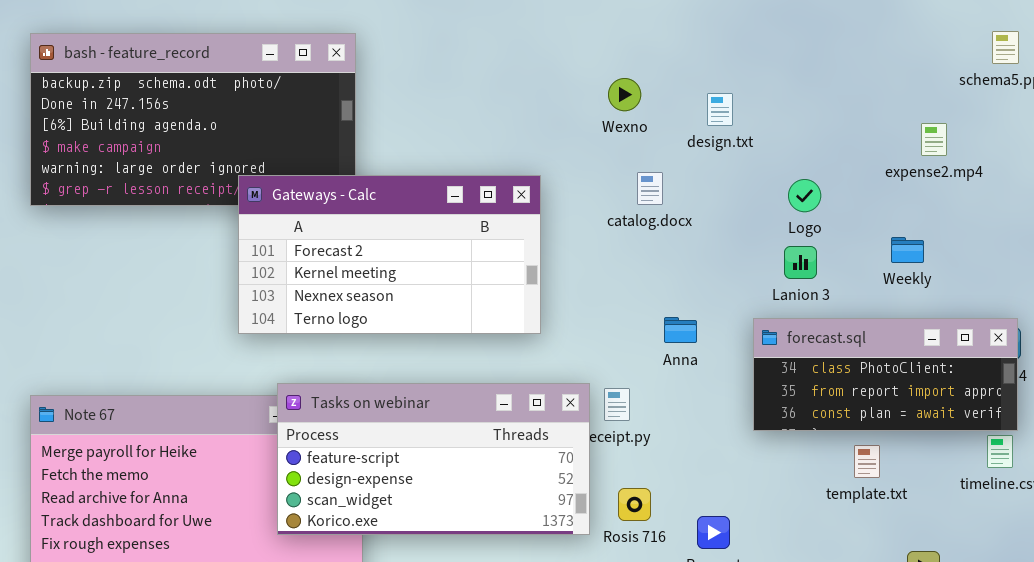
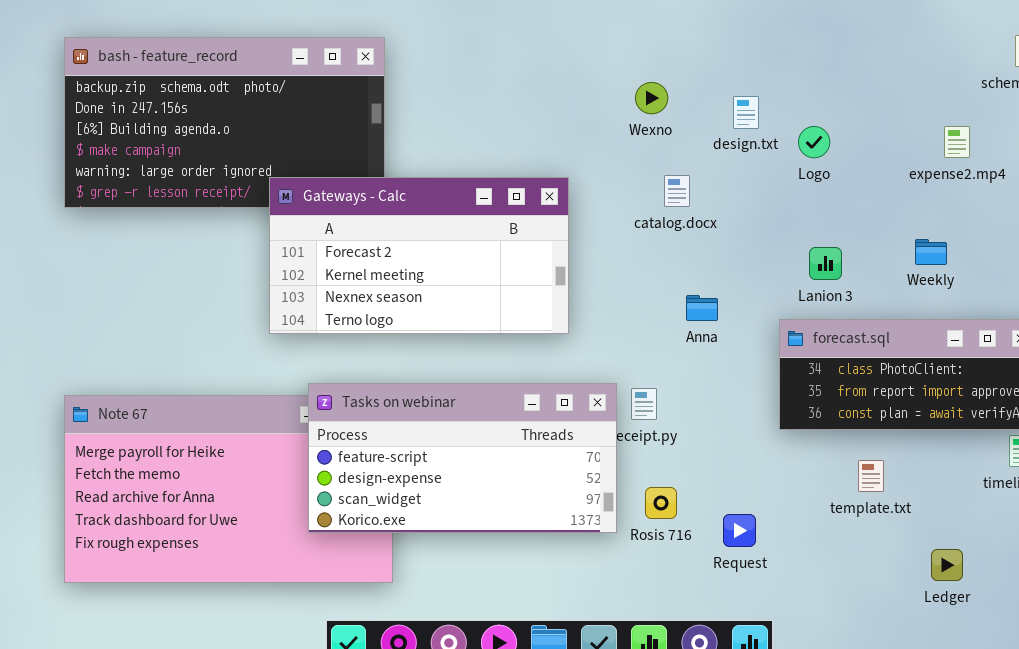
Logo: [788,179,821,212] -> [798,126,830,158], moved
Anna: [664,317,697,343] -> [686,295,718,321], moved
template.txt: [854,445,880,478] -> [858,460,884,492], moved

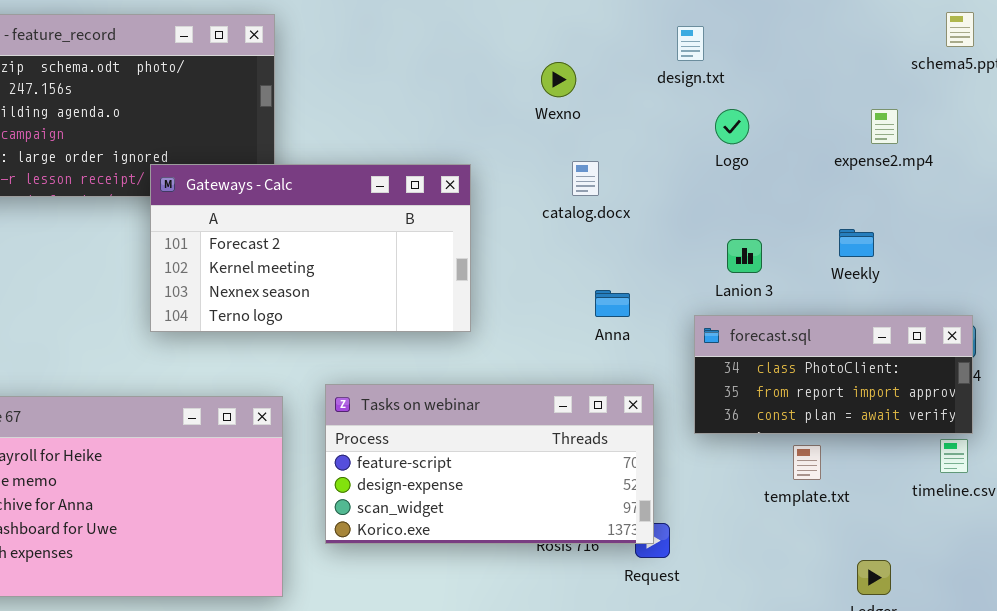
design.txt: [733,96,759,129] -> [677,26,704,61], moved
Tasks on webinar: [308,383,617,533] -> [325,384,654,544], moved
template.txt: [858,460,884,492] -> [793,445,821,480], moved

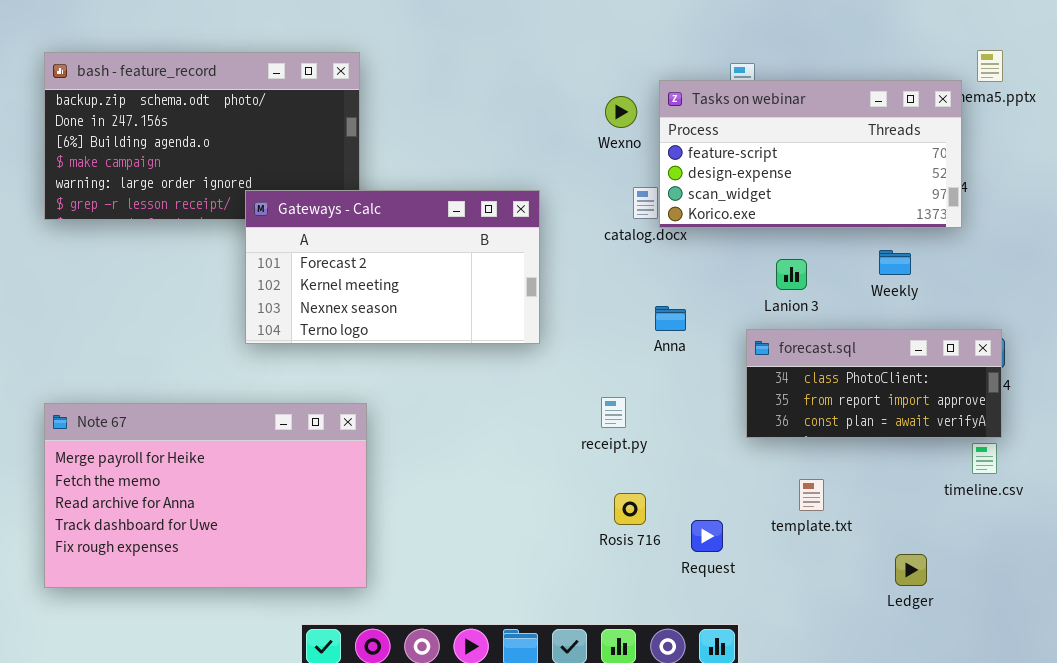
Tasks on webinar: [325,384,654,544] -> [659,80,962,228], moved
template.txt: [793,445,821,480] -> [799,479,824,511], moved

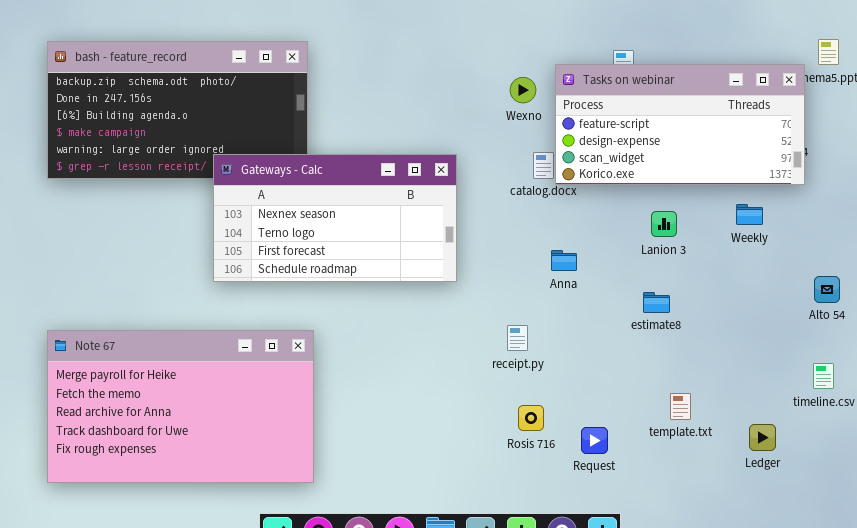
Gateways - Calc: [245,190,540,344] -> [213,154,457,282], scrolled down 2 rows
forecast.sql: [746,329,1002,438] -> none, closed
Ledger: [895,554,927,586] -> [749,424,776,451], moved

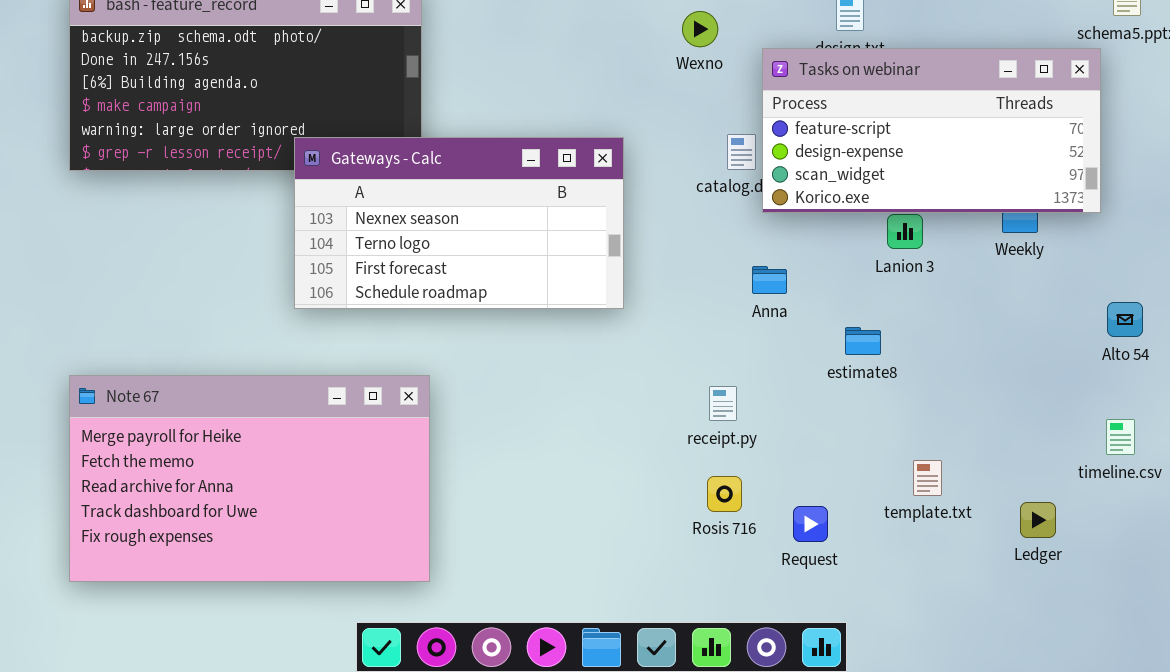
Tasks on webinar: [555,64,805,185] -> [762,48,1101,213], moved
Wexno: [510,77,536,103] -> [682,11,718,47], moved
estimate8: [643,292,670,313] -> [845,327,881,355], moved
receipt.py: [507,325,528,351] -> [709,386,737,421], moved

